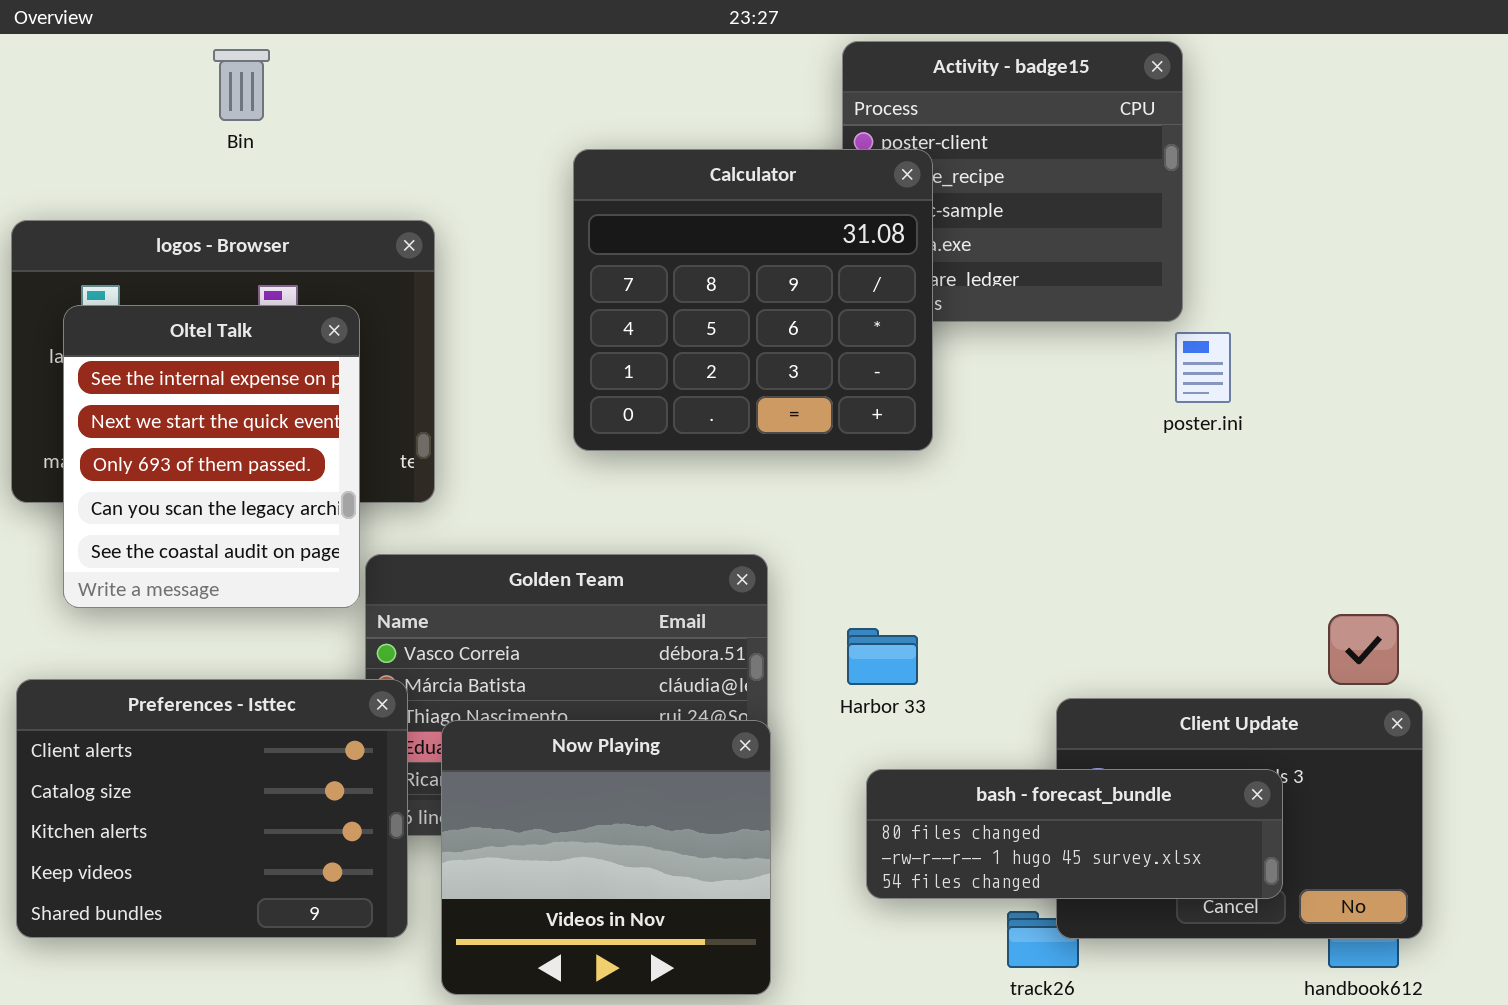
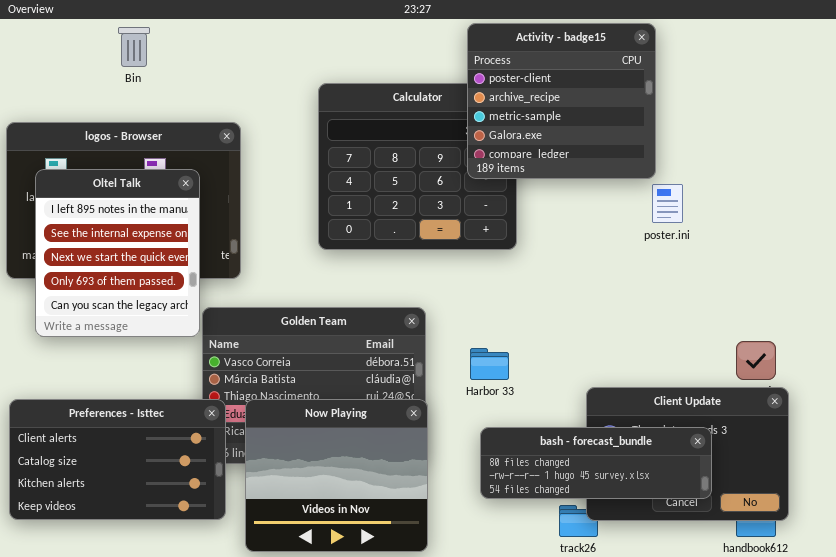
Activity - badge15: [842,41,1183,322] -> [467,23,656,179], raised
Oltel Talk: [63,305,360,608] -> [35,169,200,337], scrolled up 1 row
Preferences - Isttec: [16,679,408,938] -> [9,399,226,520], resized

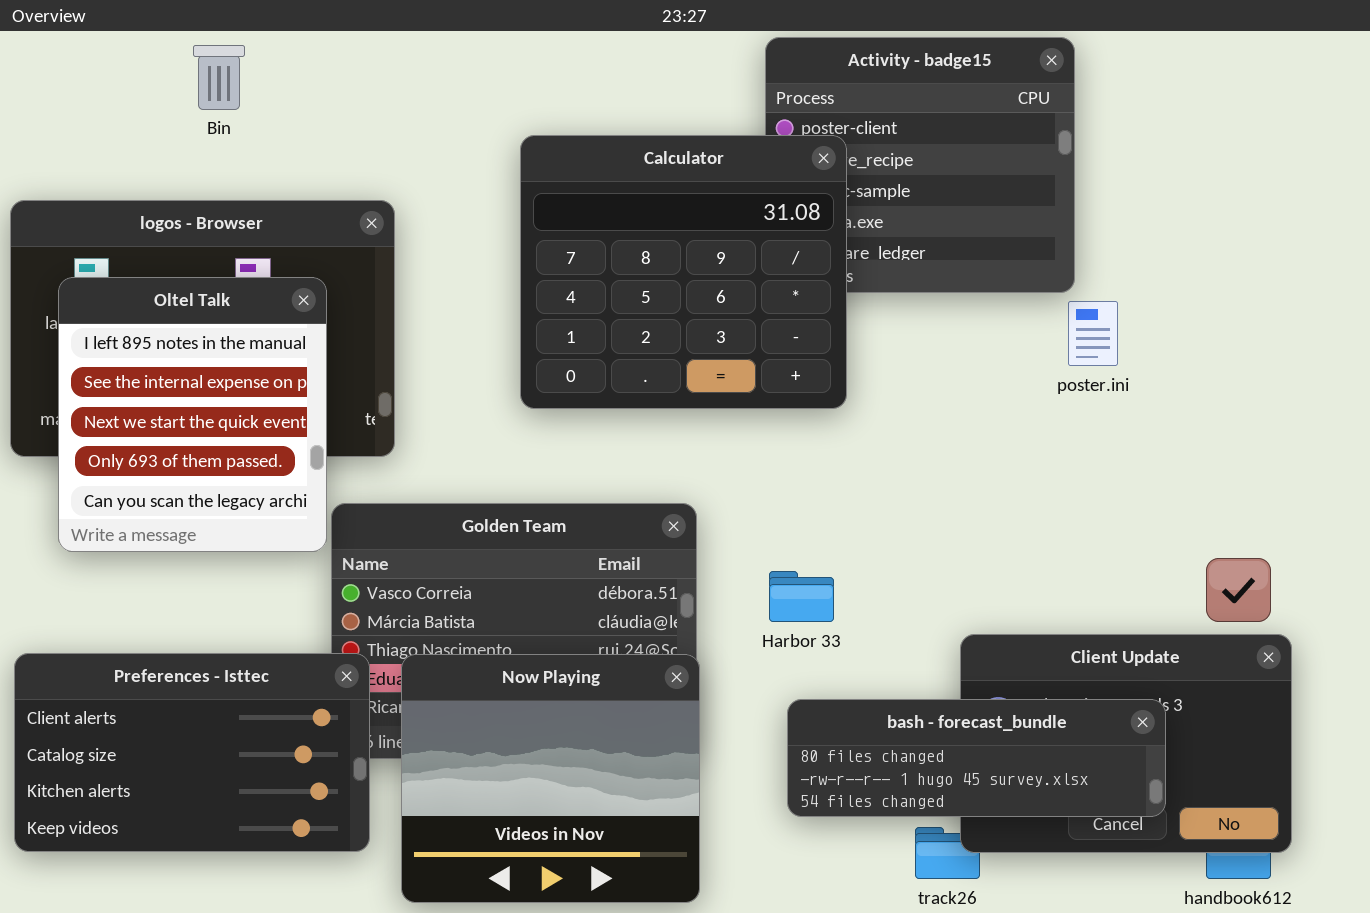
Calculator: [318,83,517,250] -> [520,135,847,409], raised

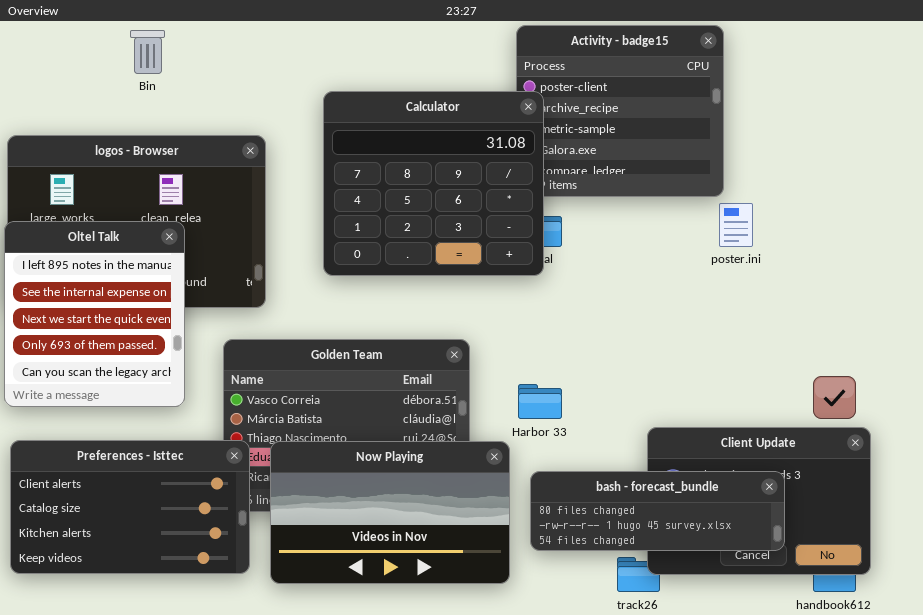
Calculator: [520,135,847,409] -> [323,91,544,276], moved
Oltel Talk: [58,277,327,552] -> [4,221,185,407], moved
Now Playing: [401,654,700,903] -> [270,441,510,584], resized

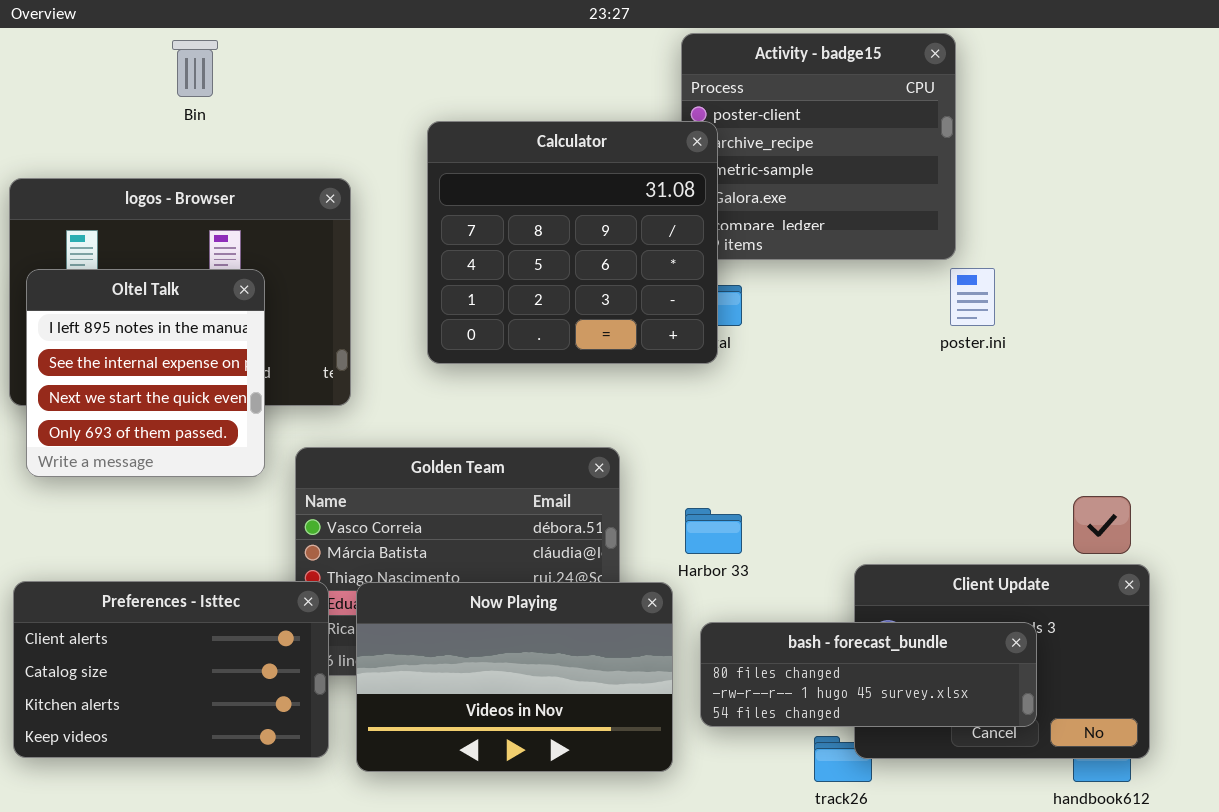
Oltel Talk: [4,221,185,407] -> [26,269,265,477], moved, resized

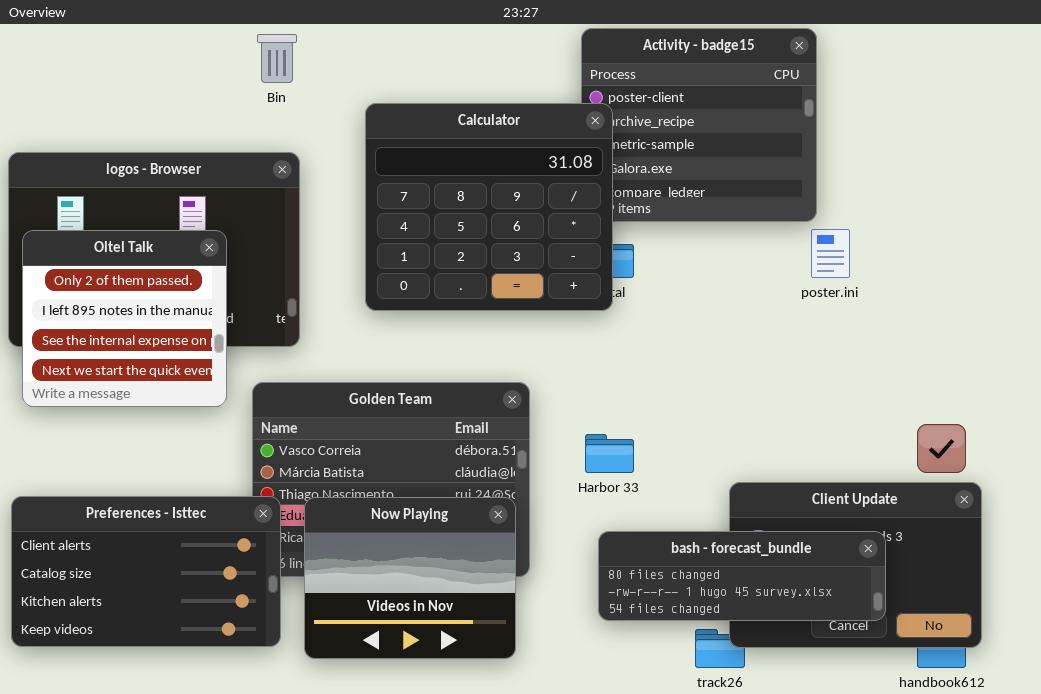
Bin: [172,40,218,97] -> [257,34,297,83], moved
Oltel Talk: [26,269,265,477] -> [22,230,227,407], scrolled up 1 row
Now Playing: [356,582,673,772] -> [304,497,516,659], resized

